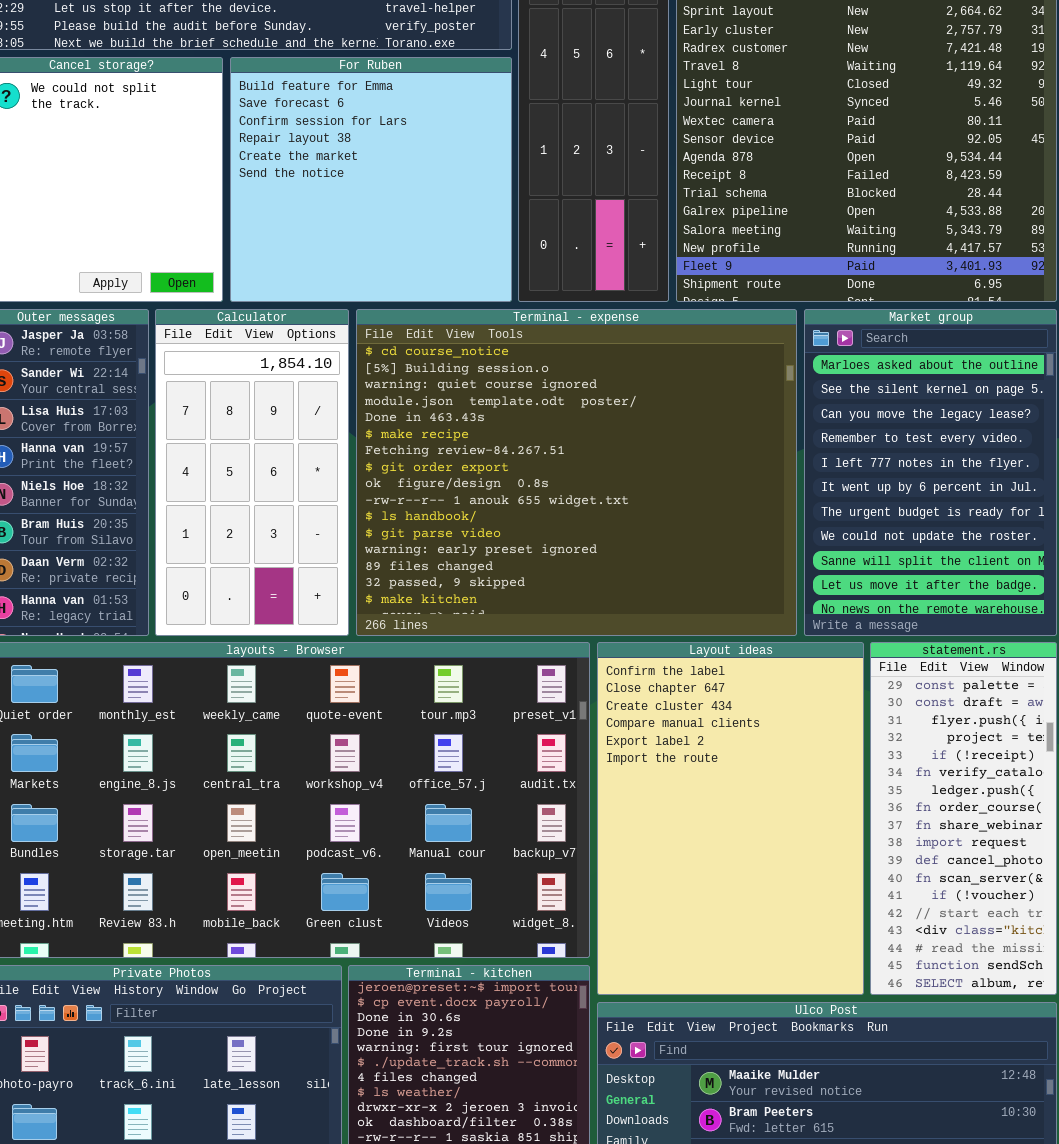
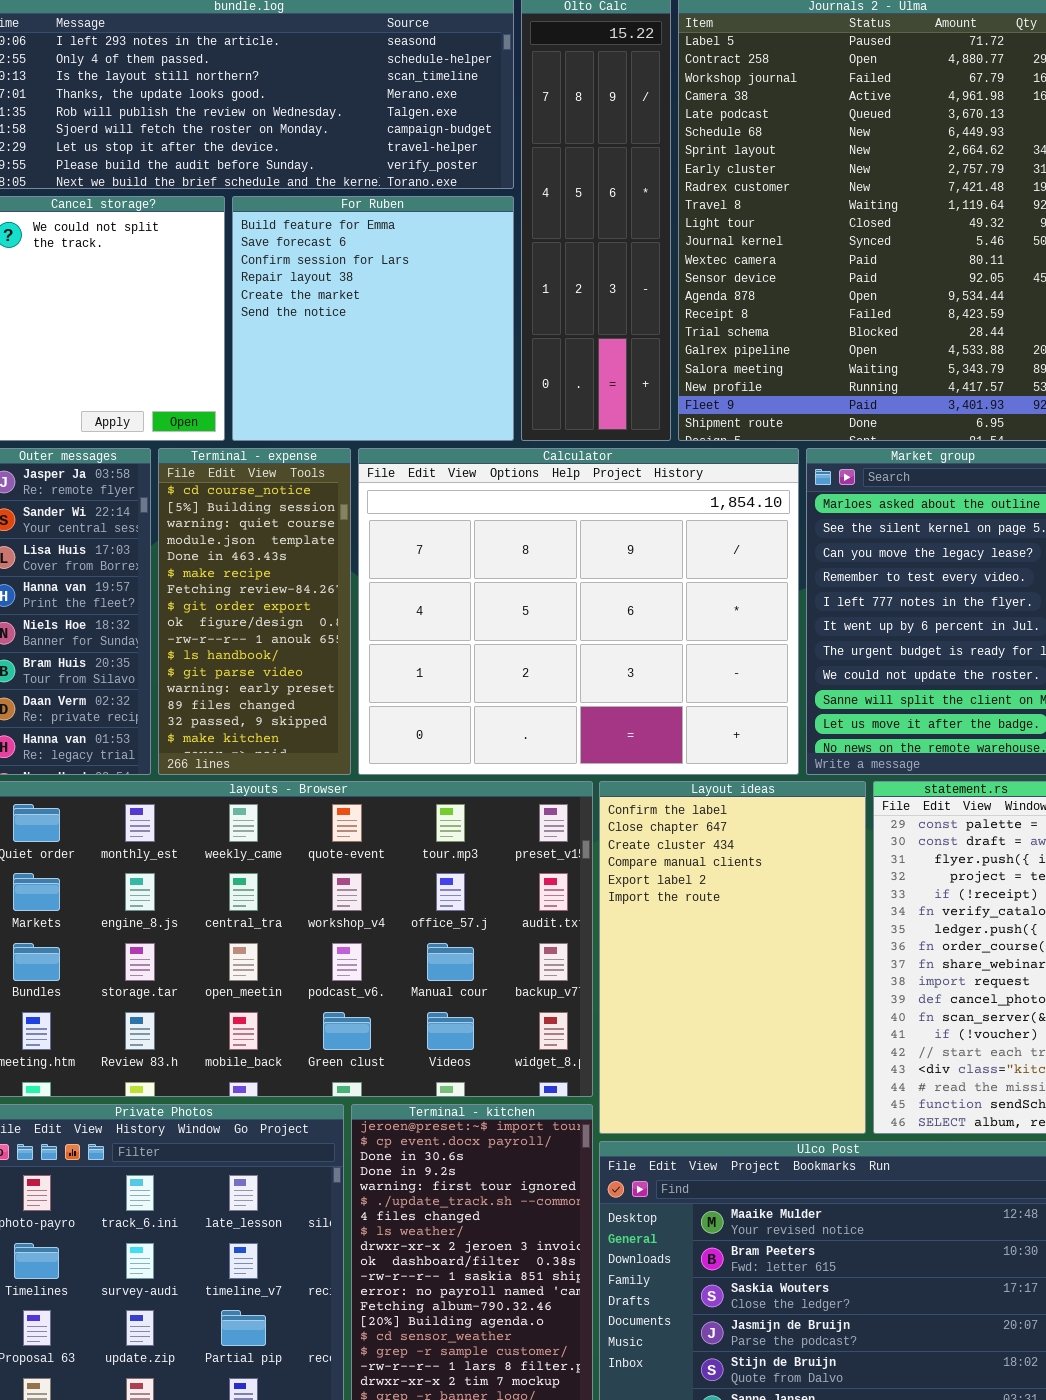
Calculator: [155,309,349,636] -> [358,448,799,775], moved, resized
Terminal - expense: [356,309,797,636] -> [158,448,351,775], moved, resized

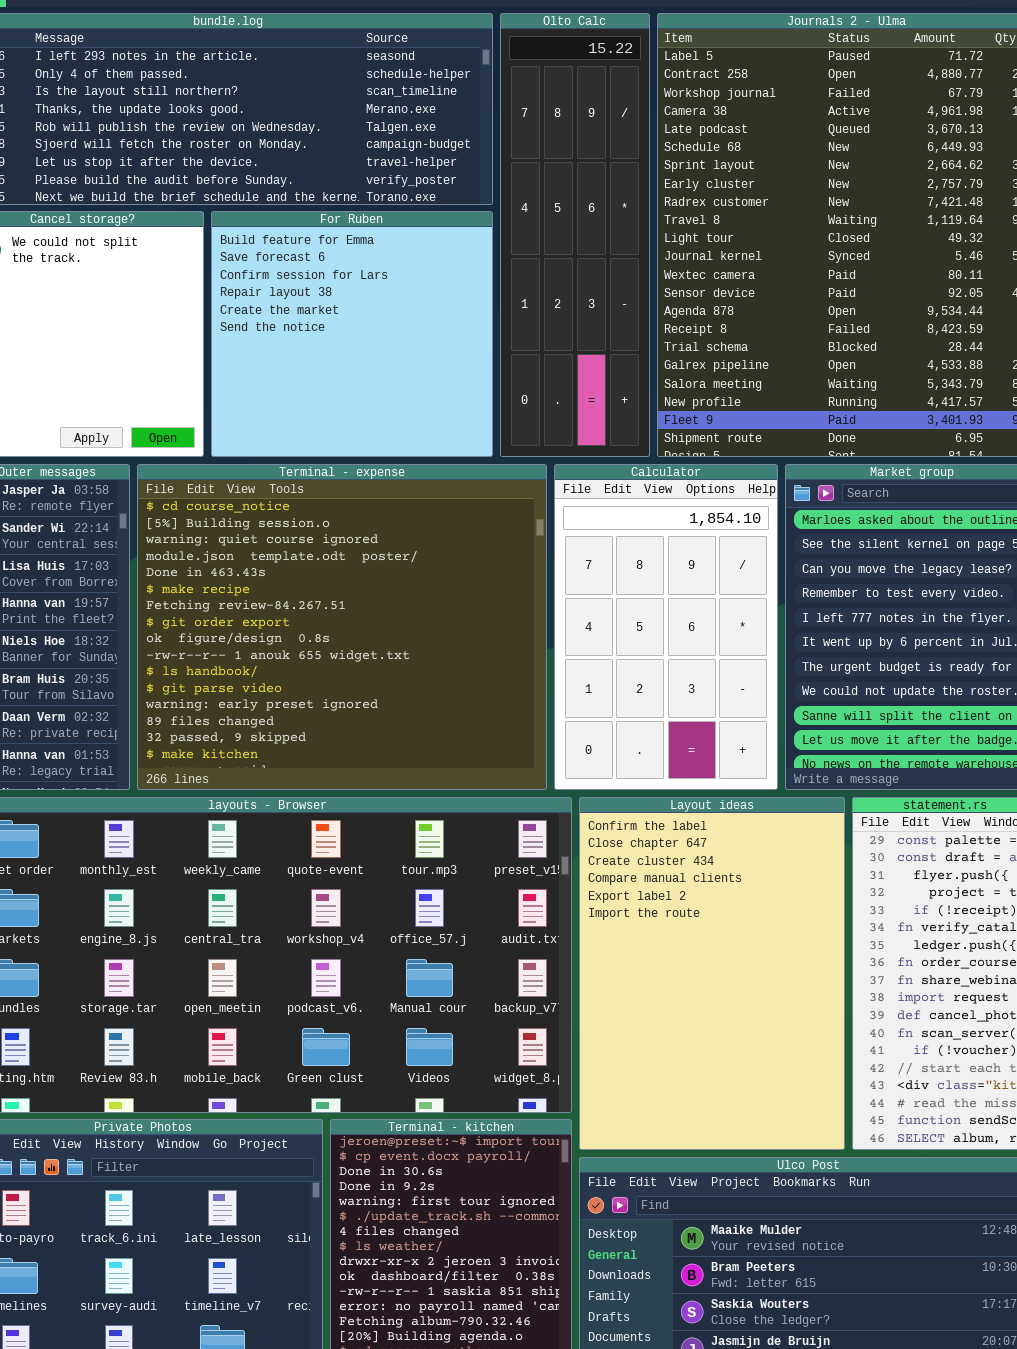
Terminal - expense: [158,448,351,775] -> [137,464,547,790], resized
Calculator: [358,448,799,775] -> [554,464,778,790], resized

